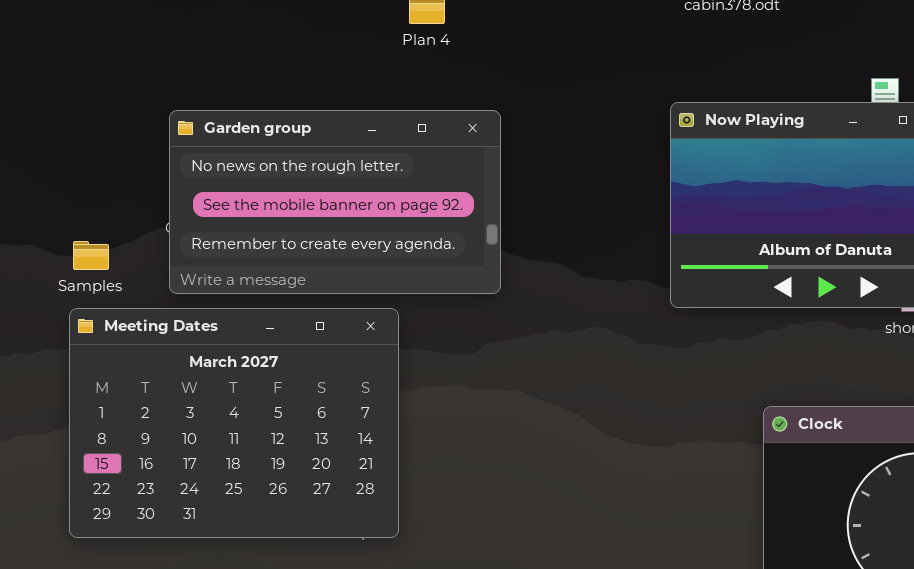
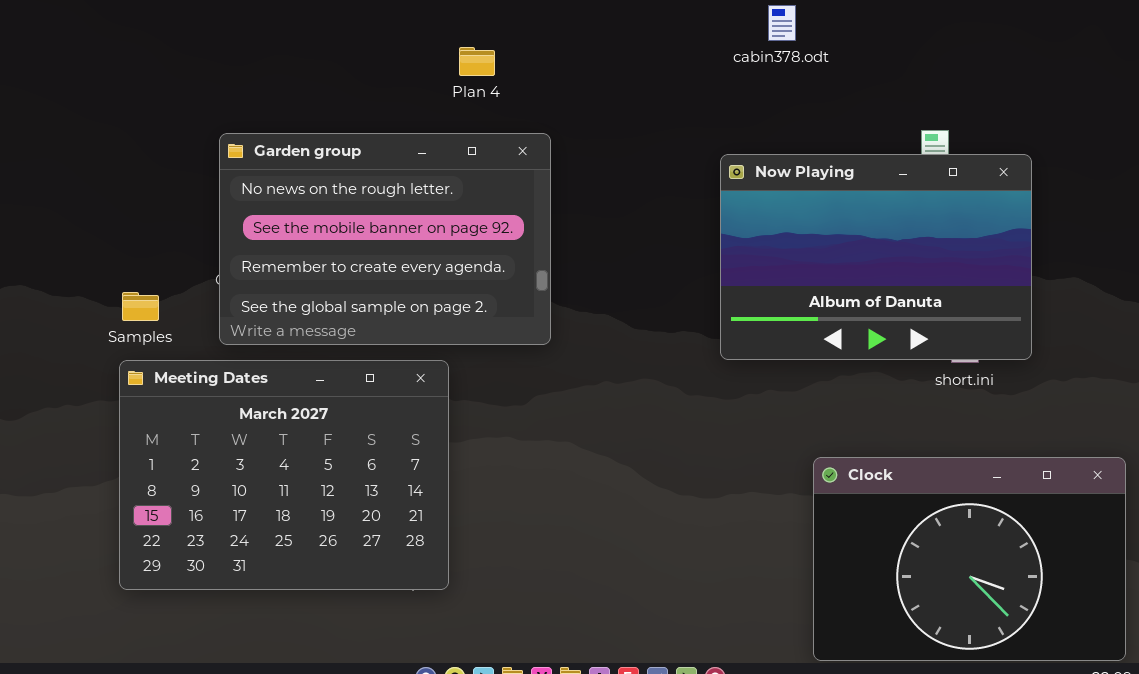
Garden group: [169,110,501,294] -> [219,133,551,345], resized

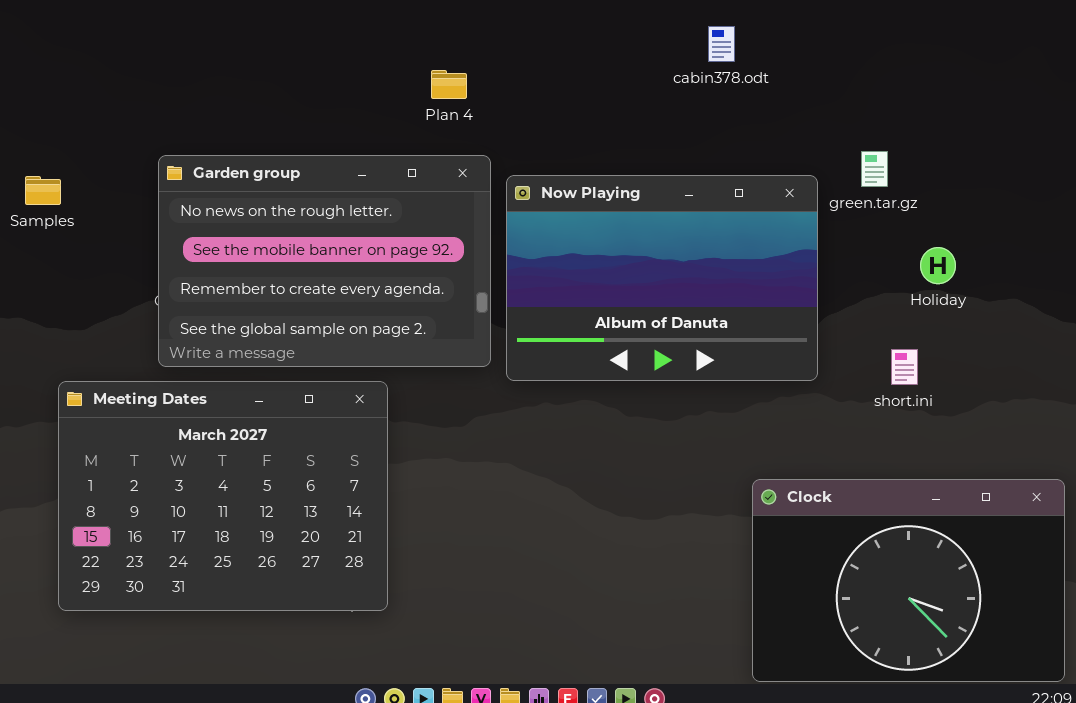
Plan 4: [459,47,495,76] -> [431,70,467,99], moved
Now Playing: [720,154,1032,360] -> [506,175,818,381], moved
Samples: [122,292,159,321] -> [25,176,61,205], moved

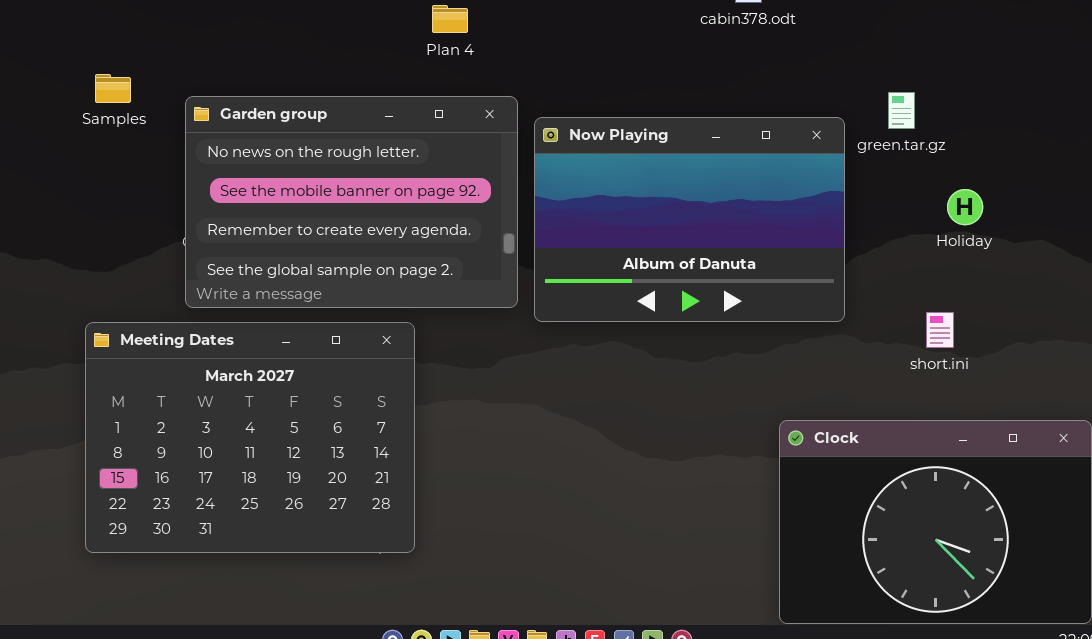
Plan 4: [431,70,467,99] -> [432,5,468,33], moved
Samples: [25,176,61,205] -> [95,74,131,103], moved
short.ini: [891,349,918,385] -> [926,312,954,348], moved

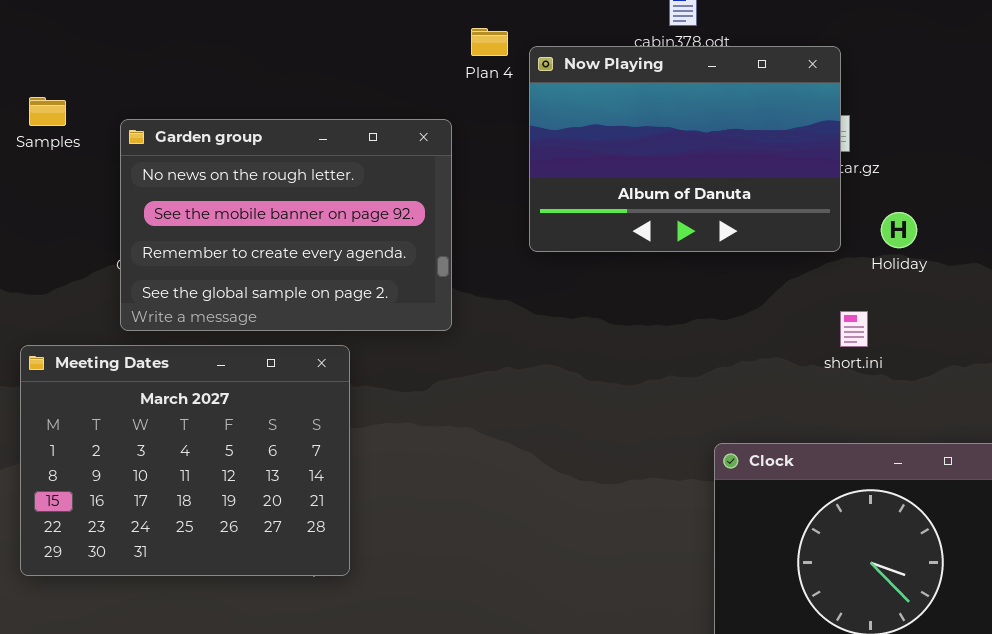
Plan 4: [432,5,468,33] -> [471,28,508,56], moved
Now Playing: [534,117,845,322] -> [529,46,841,252], moved
short.ini: [926,312,954,348] -> [840,311,868,347], moved

